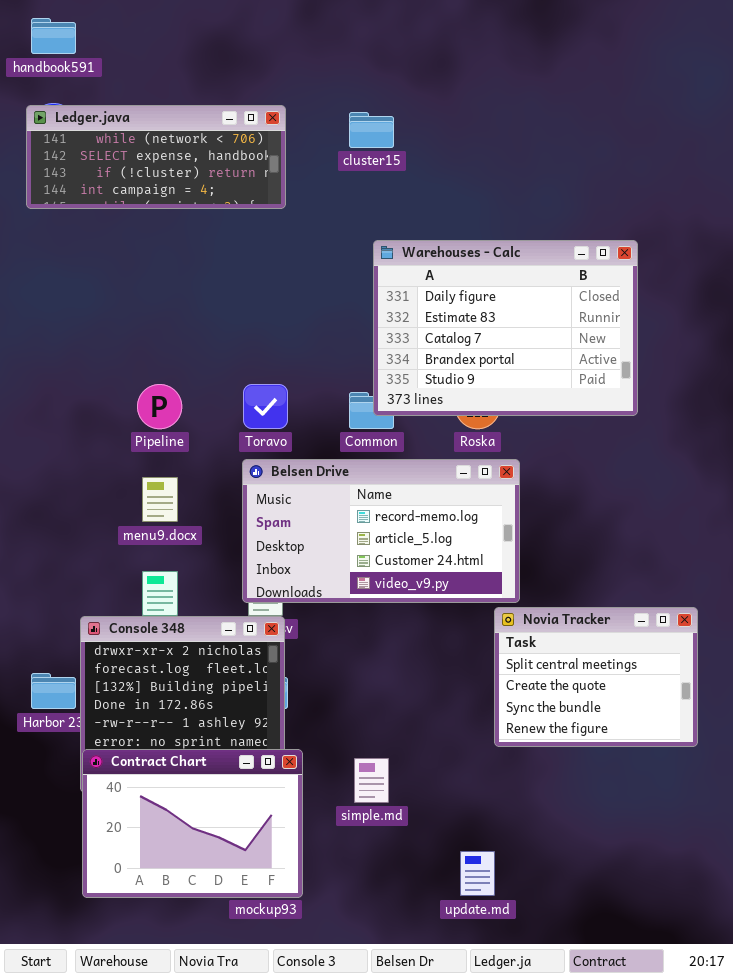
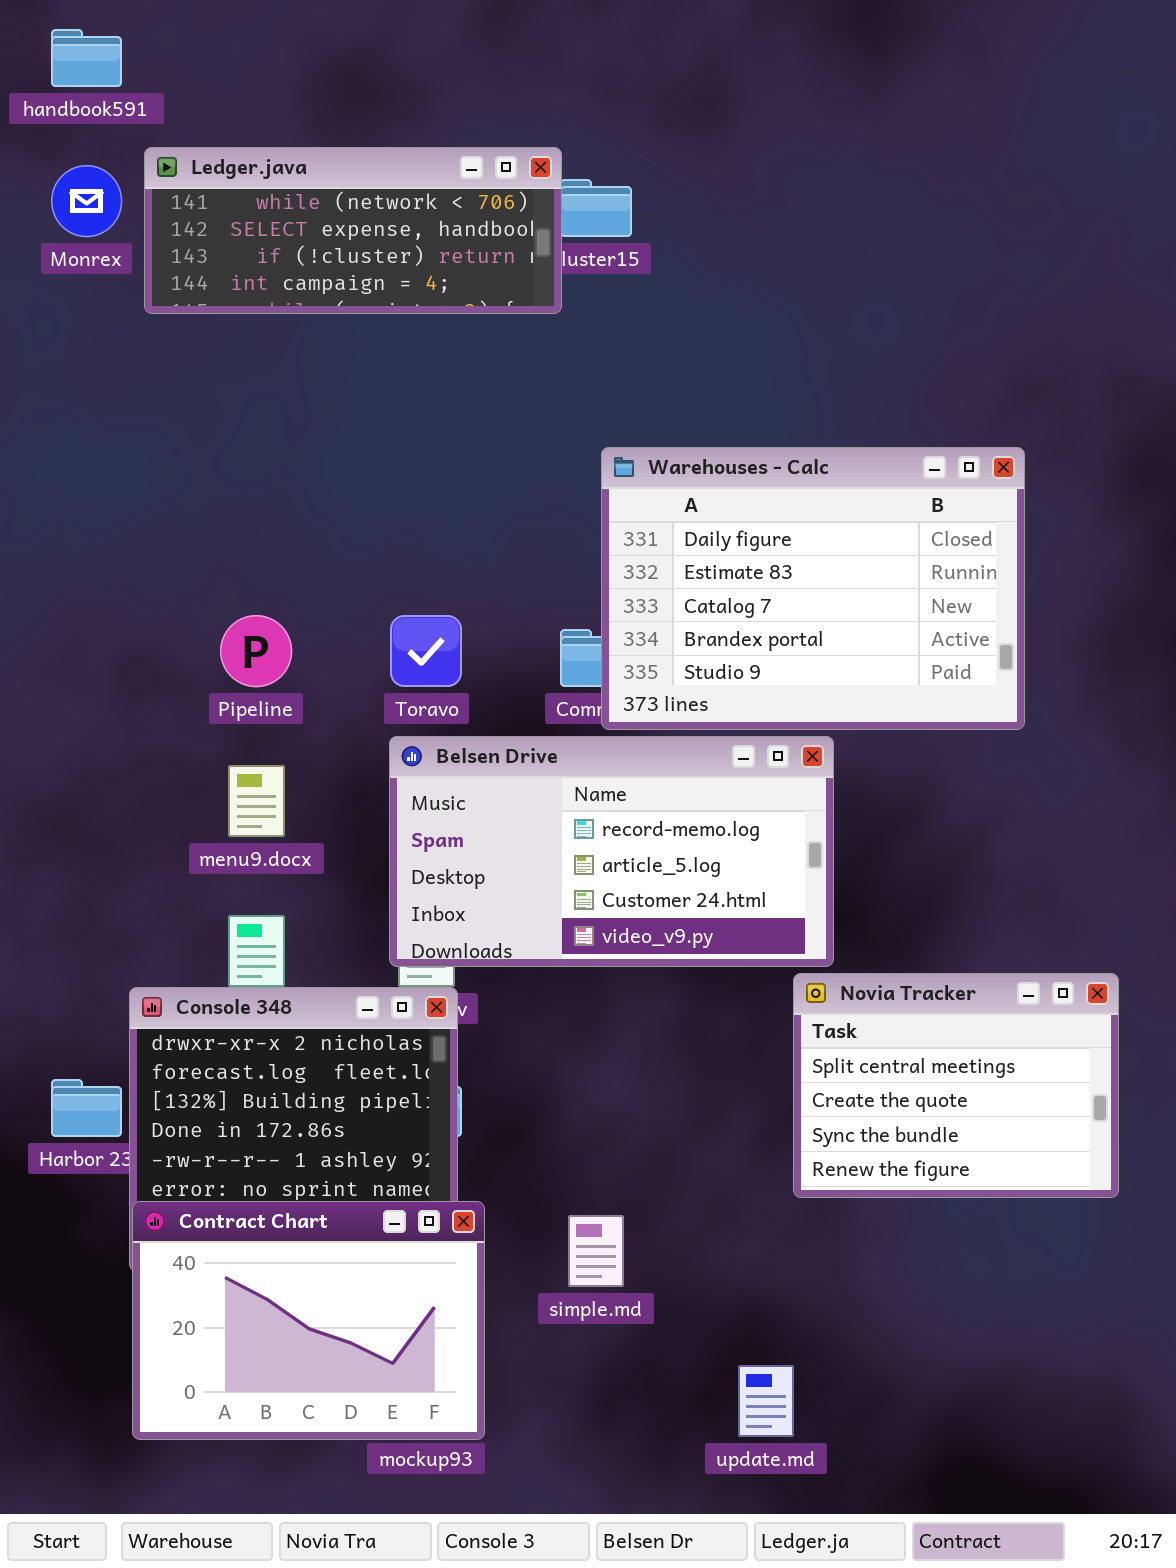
Ledger.java: [26,105,286,209] -> [144,147,562,314], moved
Warehouses - Calc: [373,240,638,416] -> [601,447,1025,730], moved

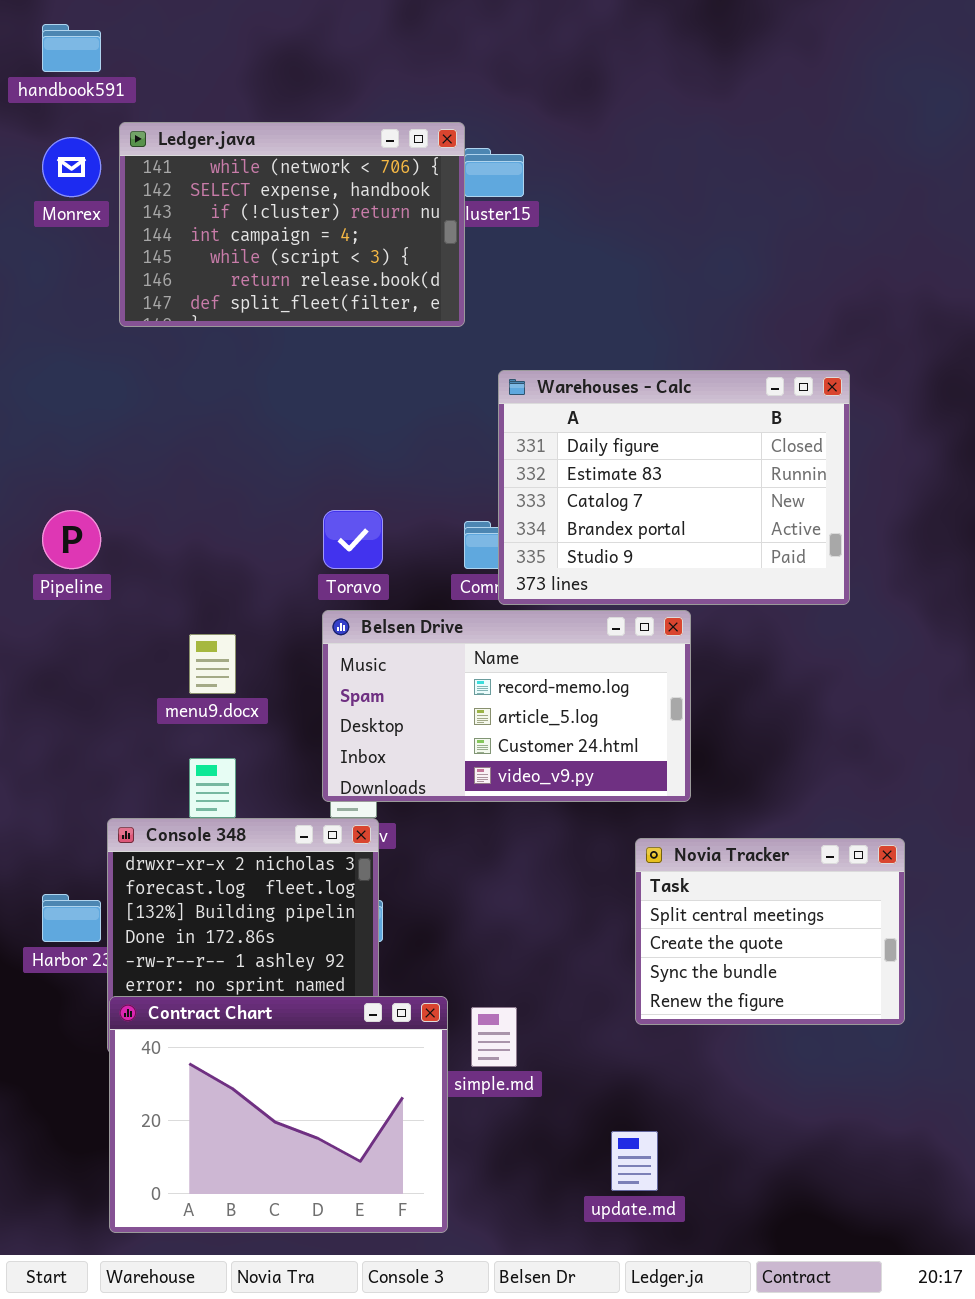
Ledger.java: [144,147,562,314] -> [119,122,465,327], resized
Pipeline: [220,615,292,687] -> [42,510,101,569], moved
Novia Tracker: [793,973,1119,1198] -> [635,838,905,1025], moved
Contract Chart: [132,1201,485,1440] -> [109,996,448,1233], resized

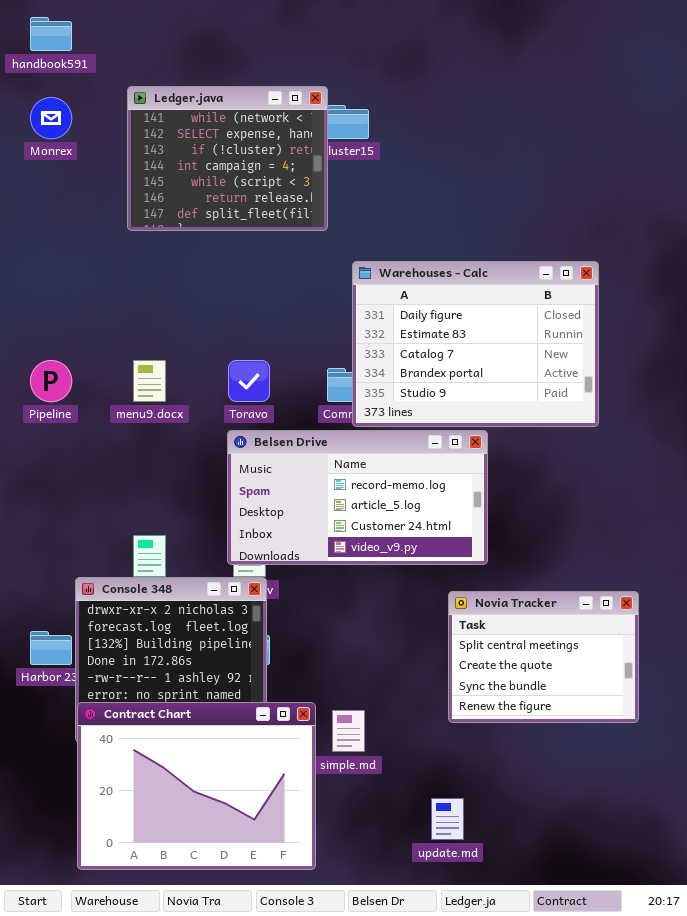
Ledger.java: [119,122,465,327] -> [127,86,328,231], resized
menu9.docx: [189,634,236,694] -> [133,360,166,402], moved

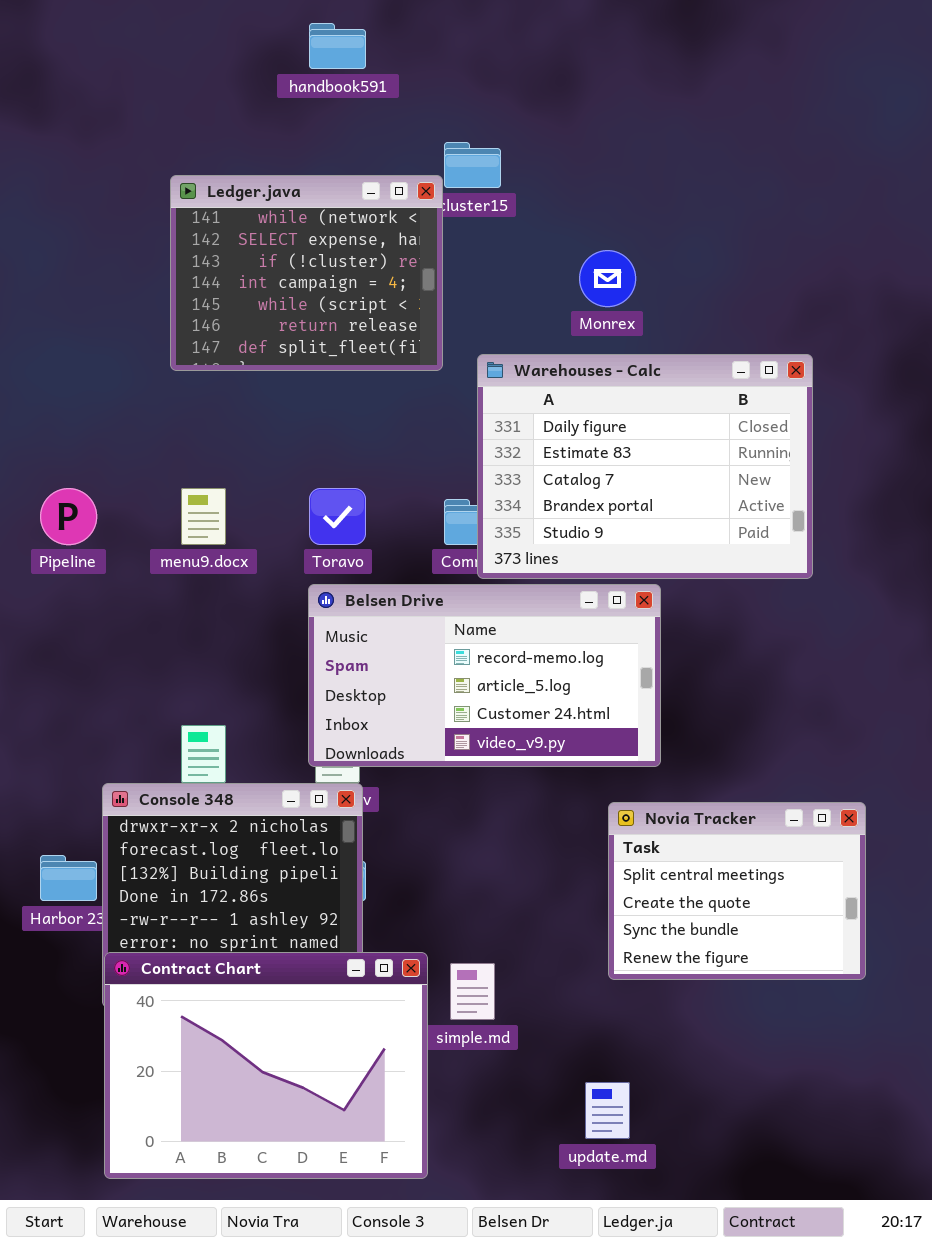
handbook591: [30,17,72,51] -> [309,23,366,69], moved
Ledger.java: [127,86,328,231] -> [170,175,443,371], moved
Monrex: [30,97,72,139] -> [579,250,636,307], moved

